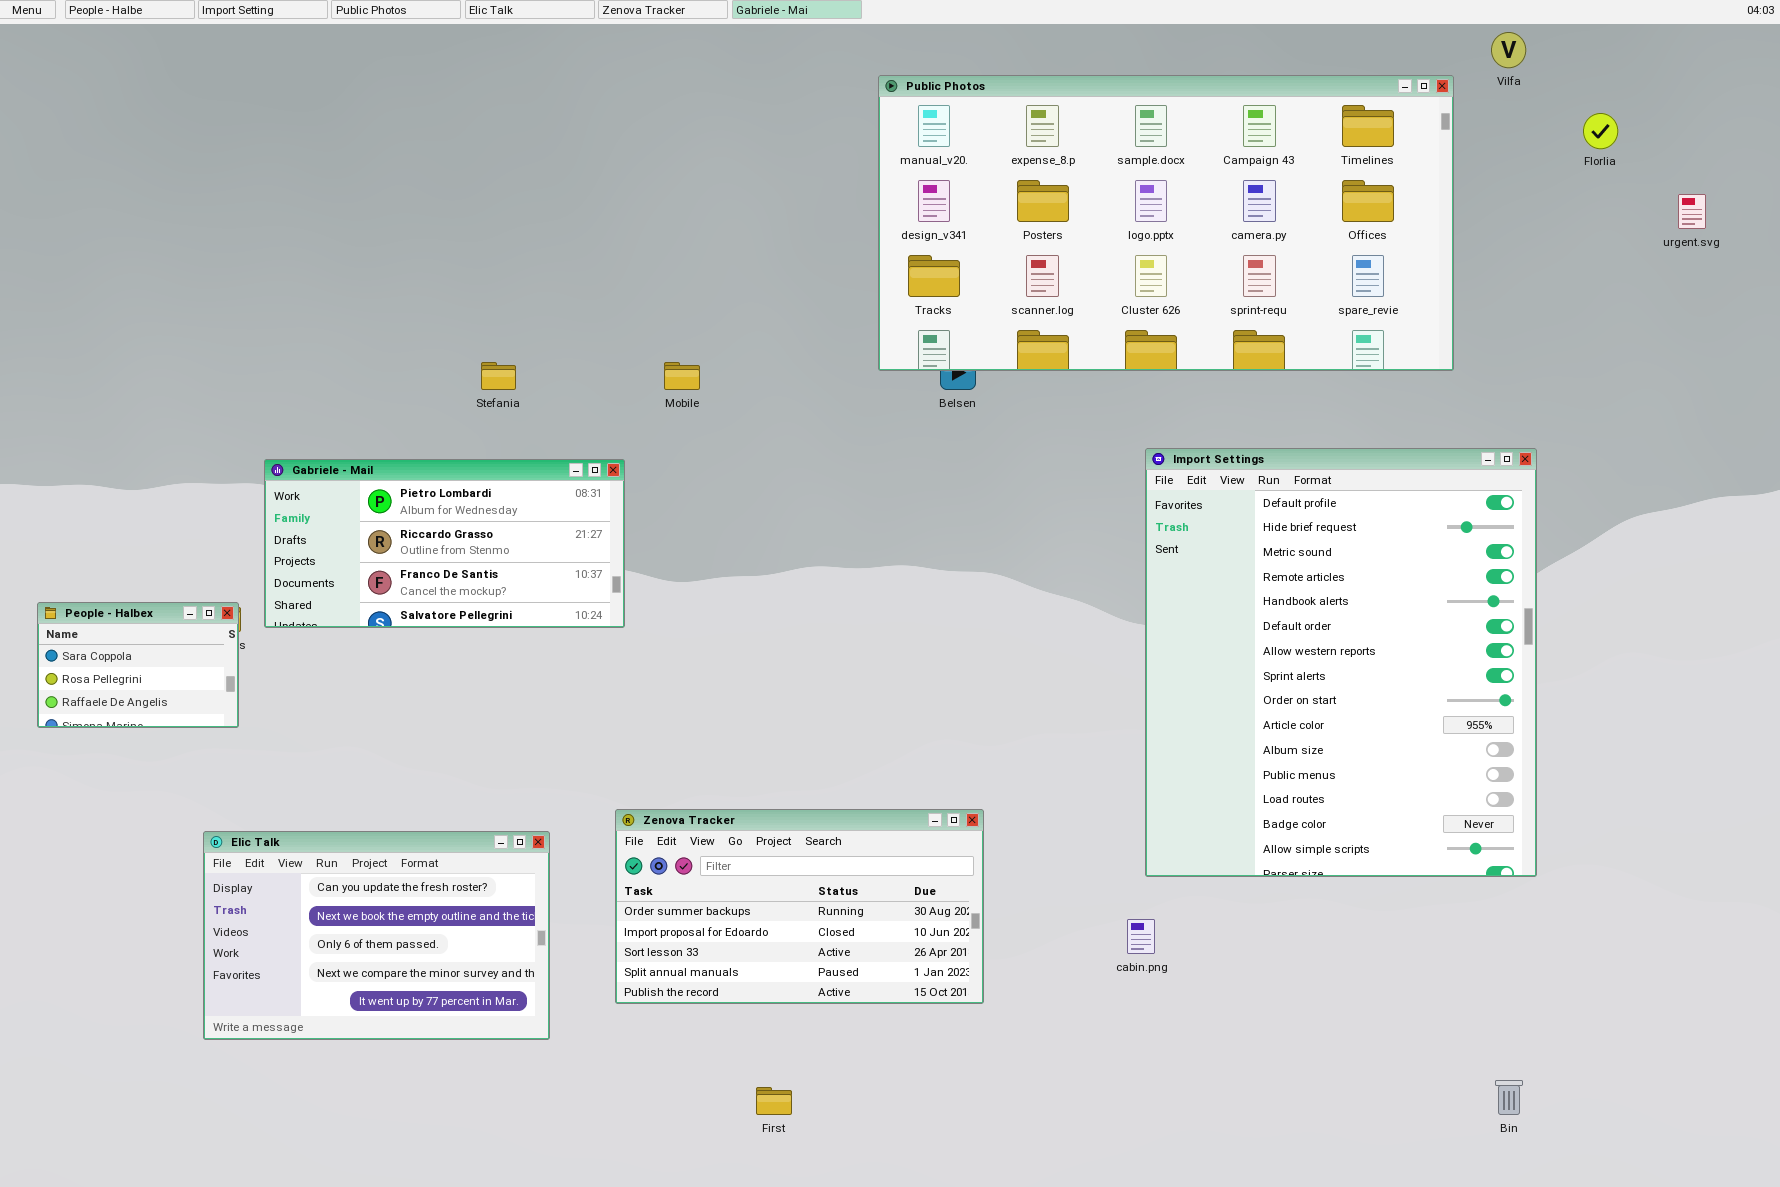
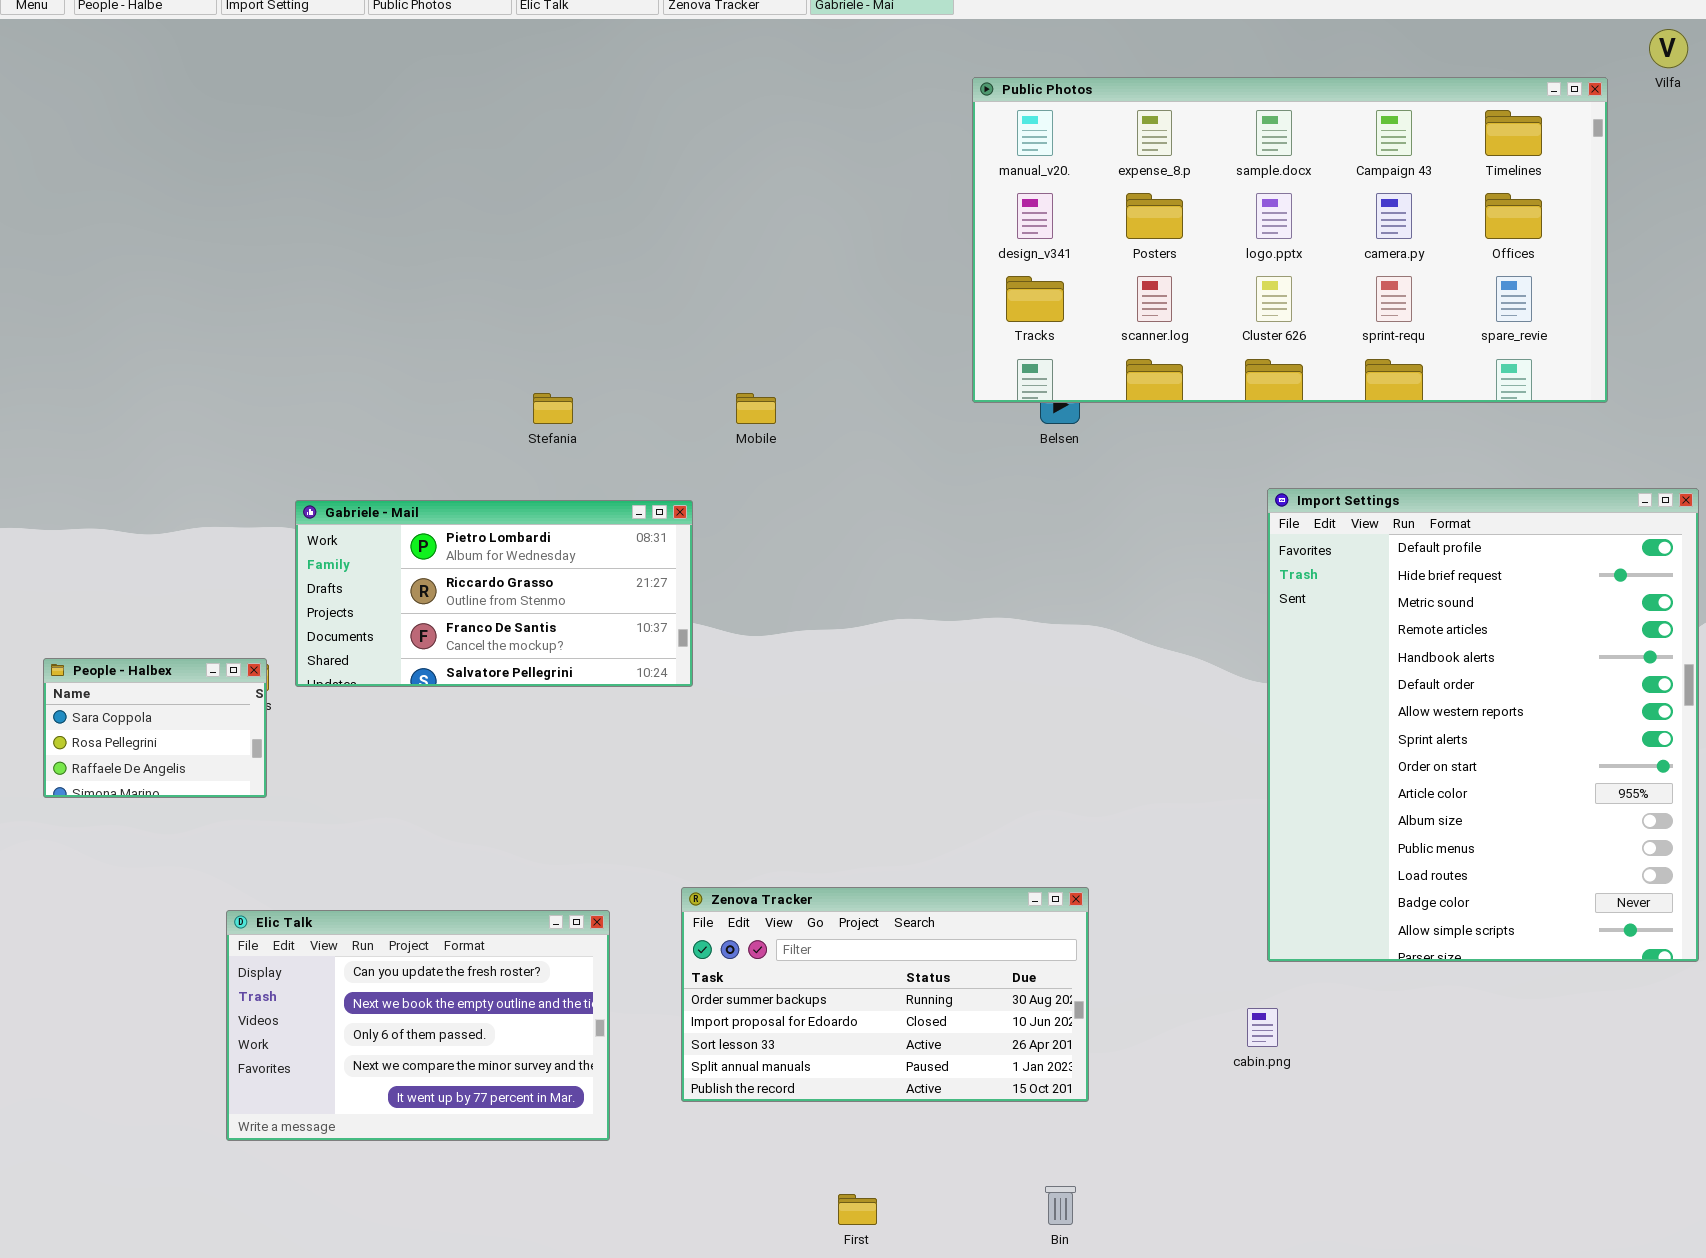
Bin: [1495,1080,1523,1115] -> [1045,1186,1076,1225], moved

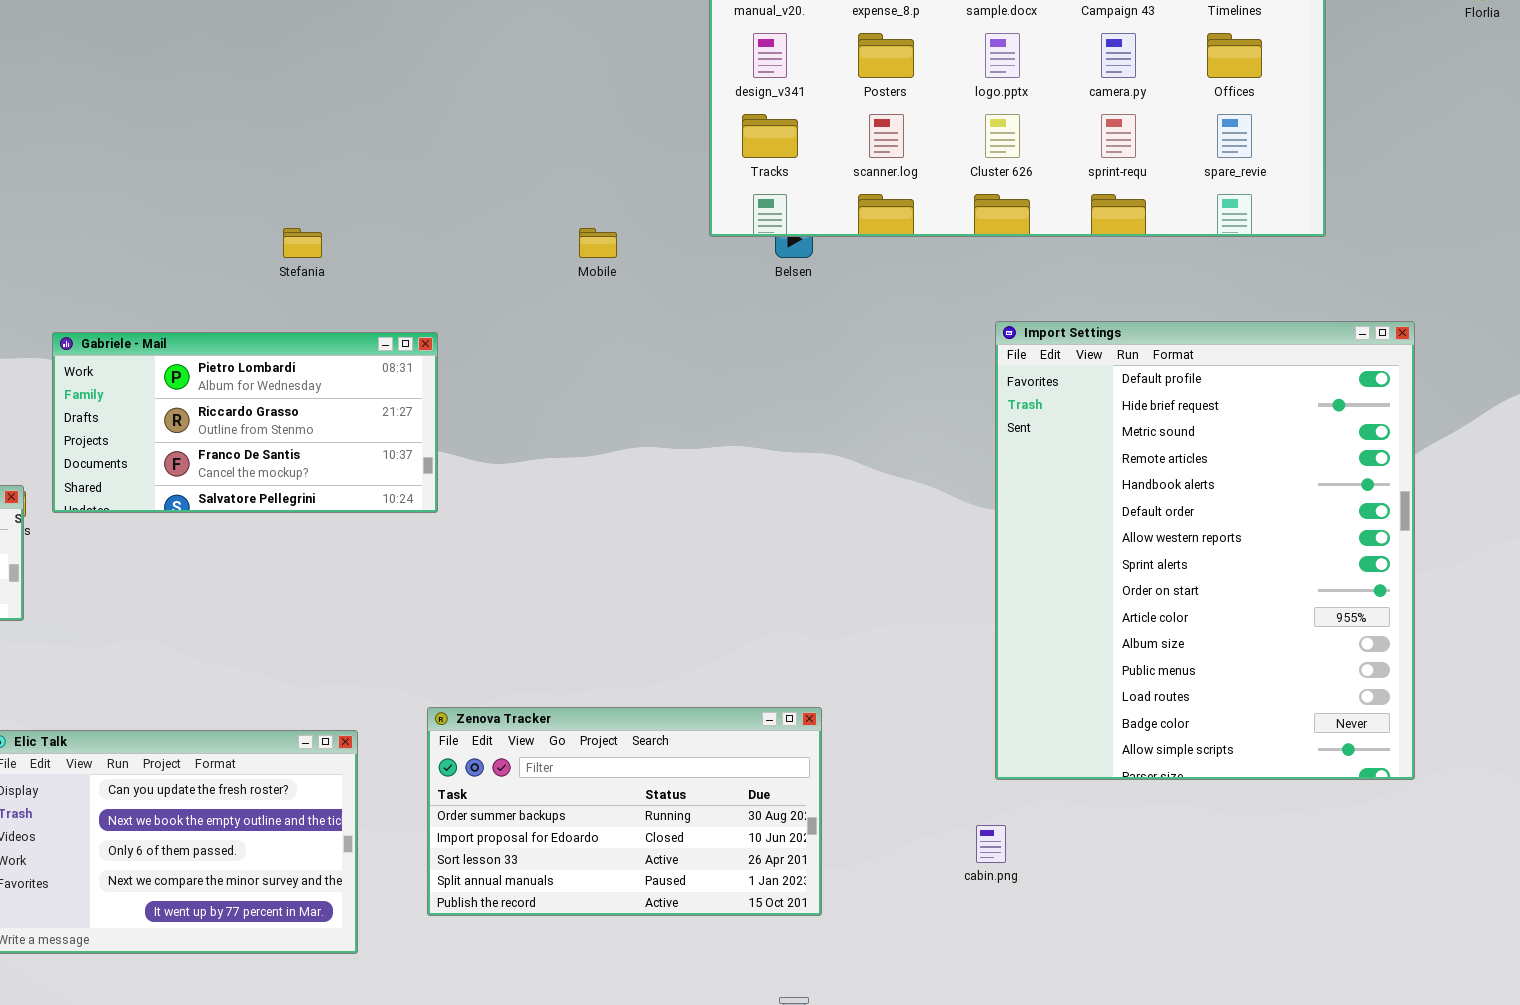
Mobile: [736,393,776,424] -> [579,228,617,258], moved

